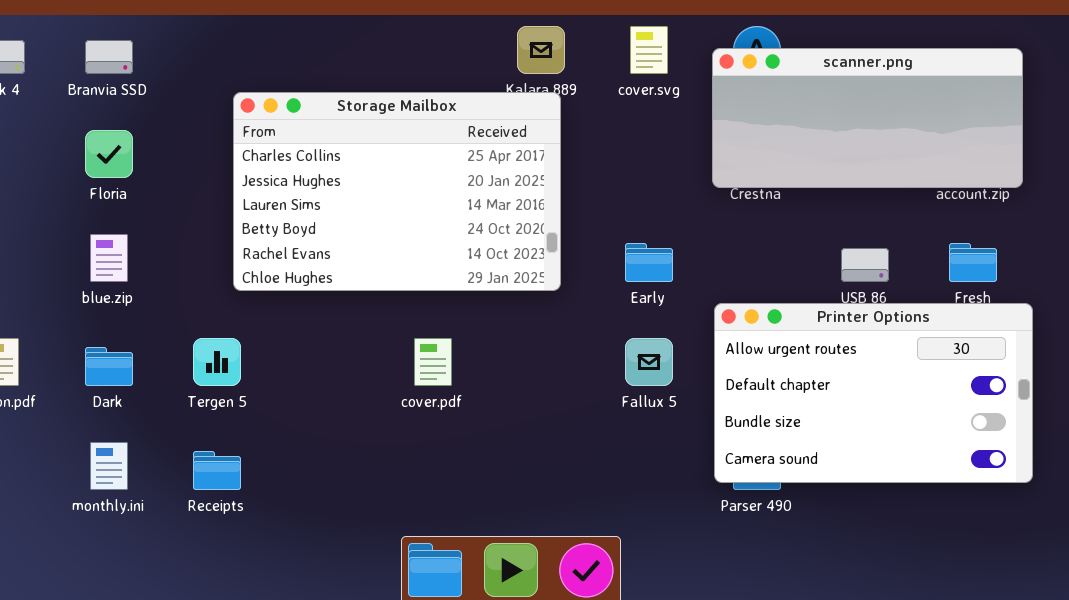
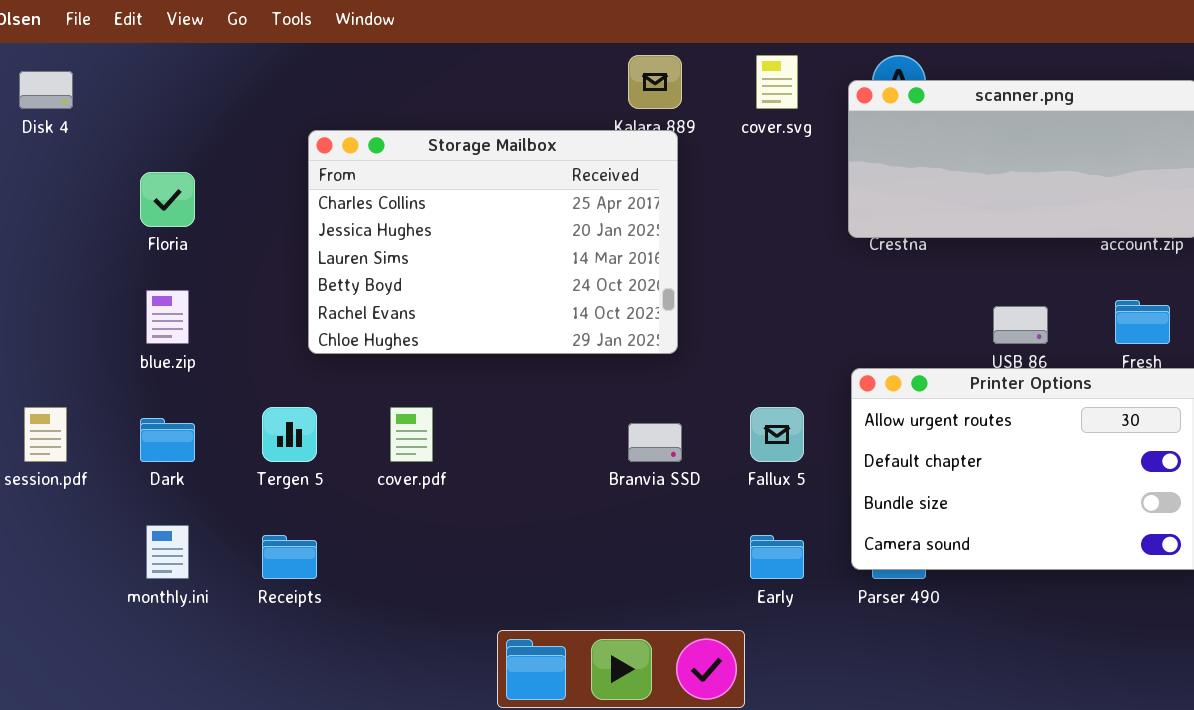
Branvia SSD: [85,40,133,74] -> [628,423,682,462], moved
Early: [625,243,673,282] -> [750,535,804,579], moved
cover.pdf: [414,338,452,386] -> [390,407,433,462], moved

